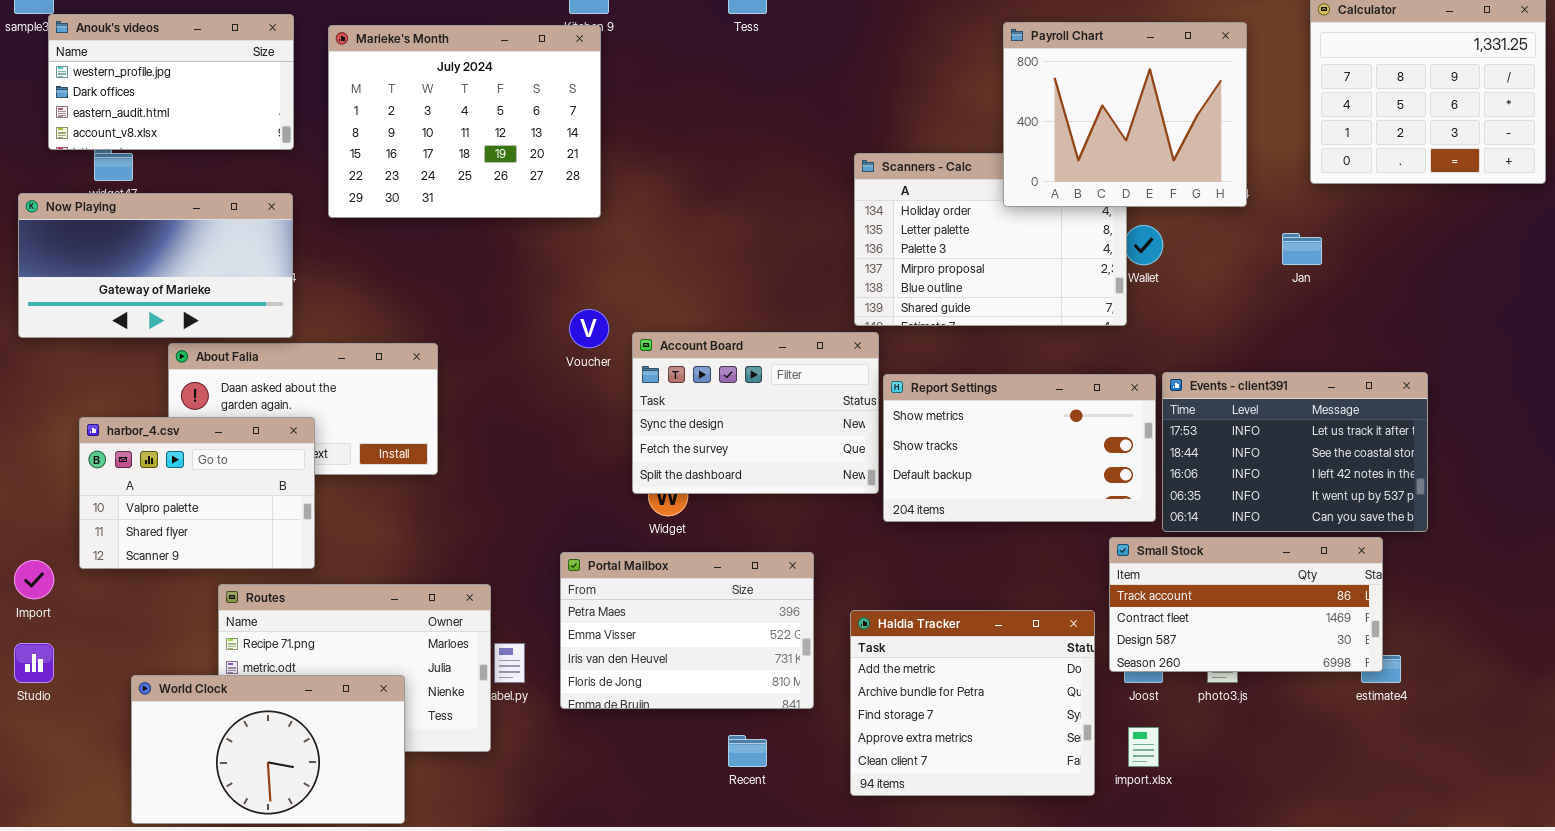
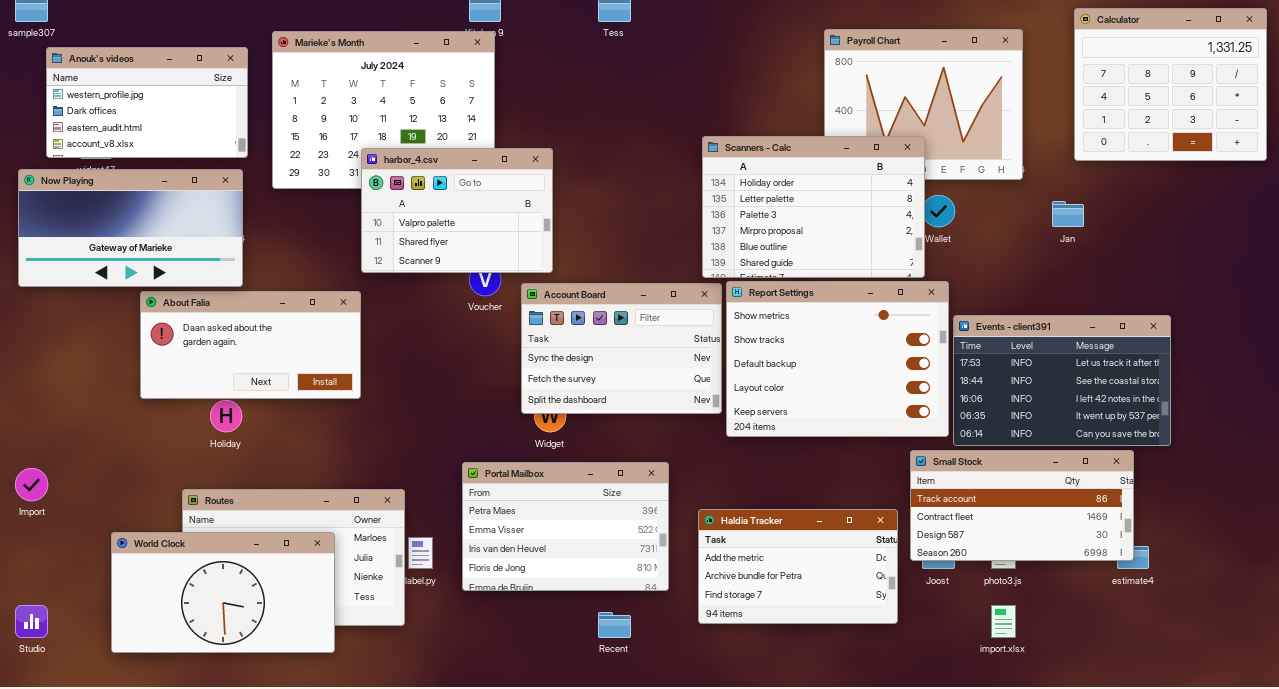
Anouk's videos: [48,14,294,150] -> [46,47,248,158], moved
Scanners - Calc: [854,153,1127,326] -> [702,136,925,278], raised
Report Settings: [883,374,1156,522] -> [726,281,949,437], resized
harbor_4.csv: [79,417,315,569] -> [361,148,553,273], moved
Haldia Tracker: [850,610,1095,796] -> [698,509,898,624], resized
Studio: [14,643,54,683] -> [15,605,48,638], moved
World Clock: [131,675,405,824] -> [111,532,335,653], moved
import.xlsx: [1128,727,1159,767] -> [991,605,1016,638], moved

